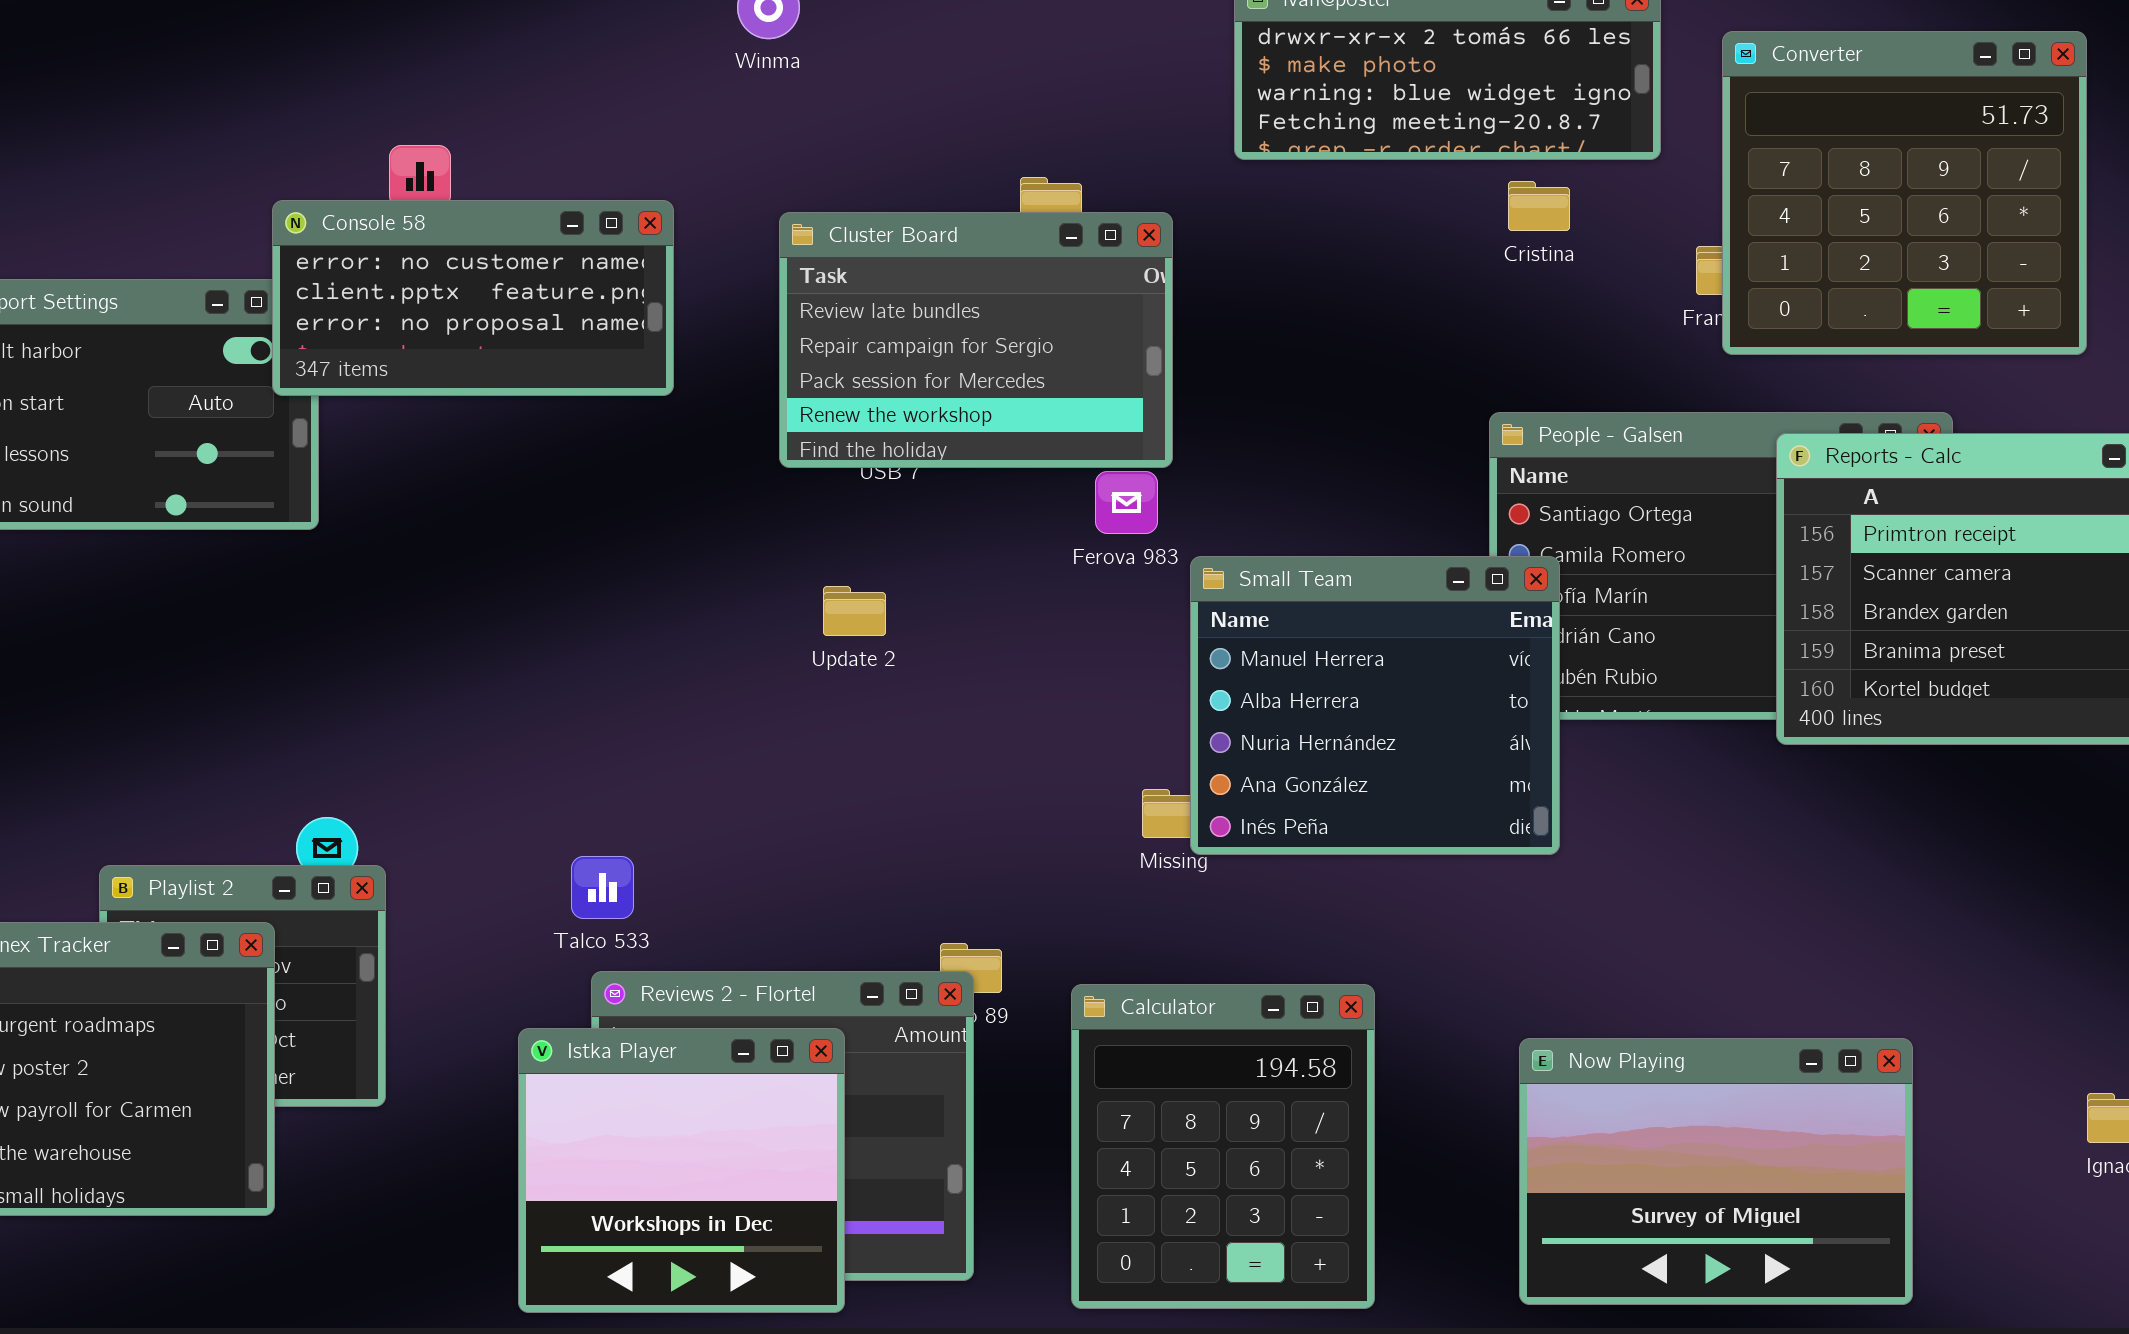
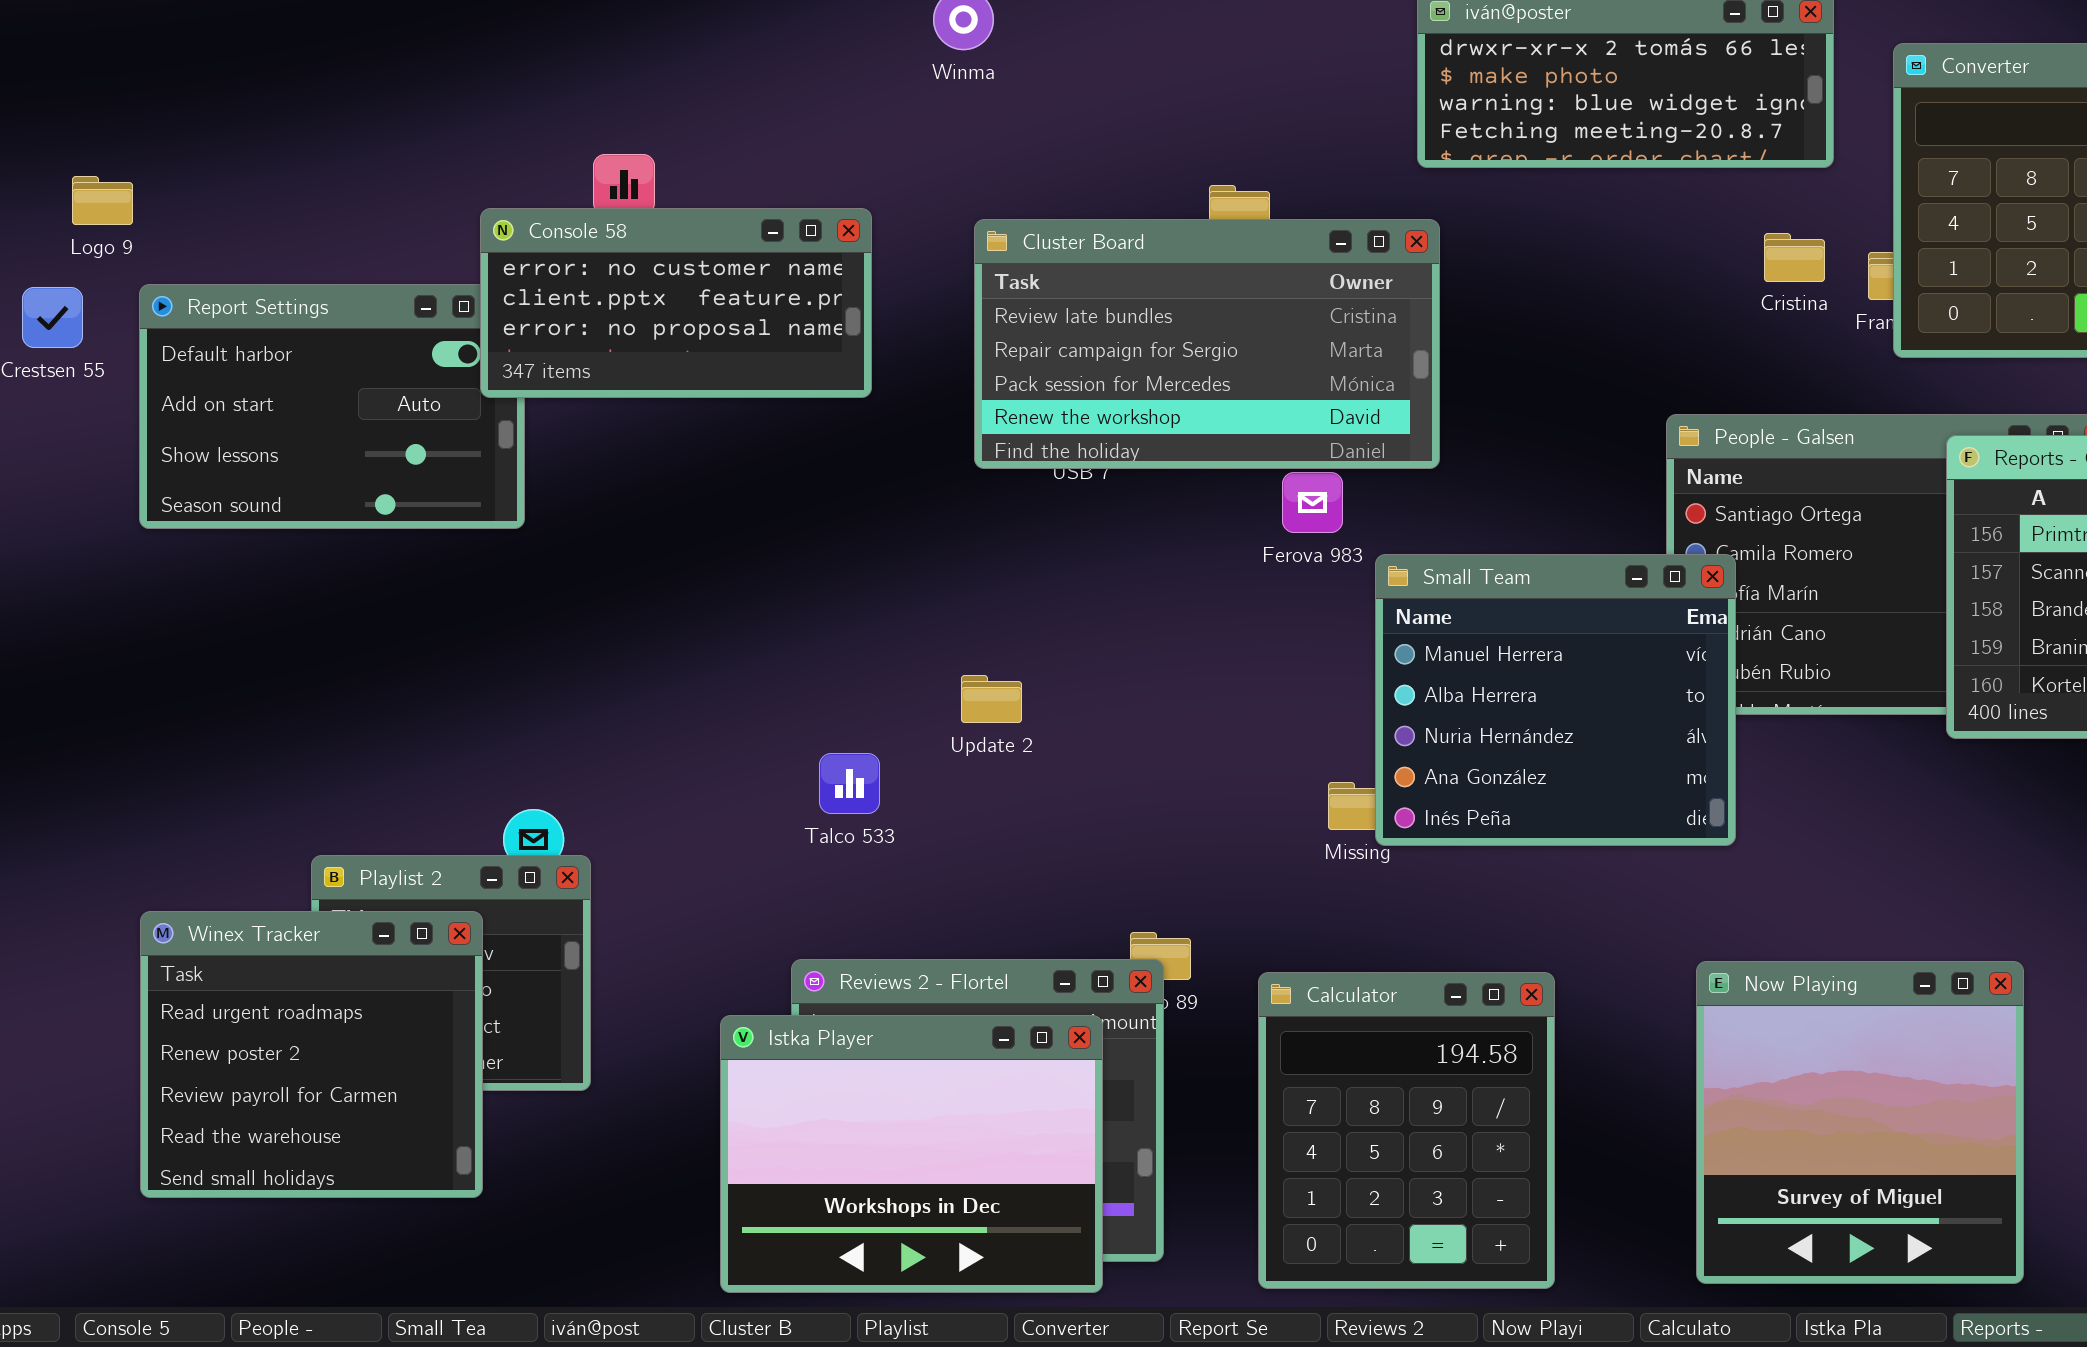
Cristina: [1508,181,1570,231] -> [1764,233,1825,282], moved
Cluster Board: [779,212,1173,468] -> [974,219,1440,469], resized
Update 2: [823,586,886,636] -> [961,675,1022,723], moved
Talco 533: [571,856,634,919] -> [819,753,880,814], moved
Istka Player: [518,1028,845,1313] -> [720,1015,1103,1293], resized
Now Playing: [1519,1038,1913,1305] -> [1696,961,2024,1284], resized

